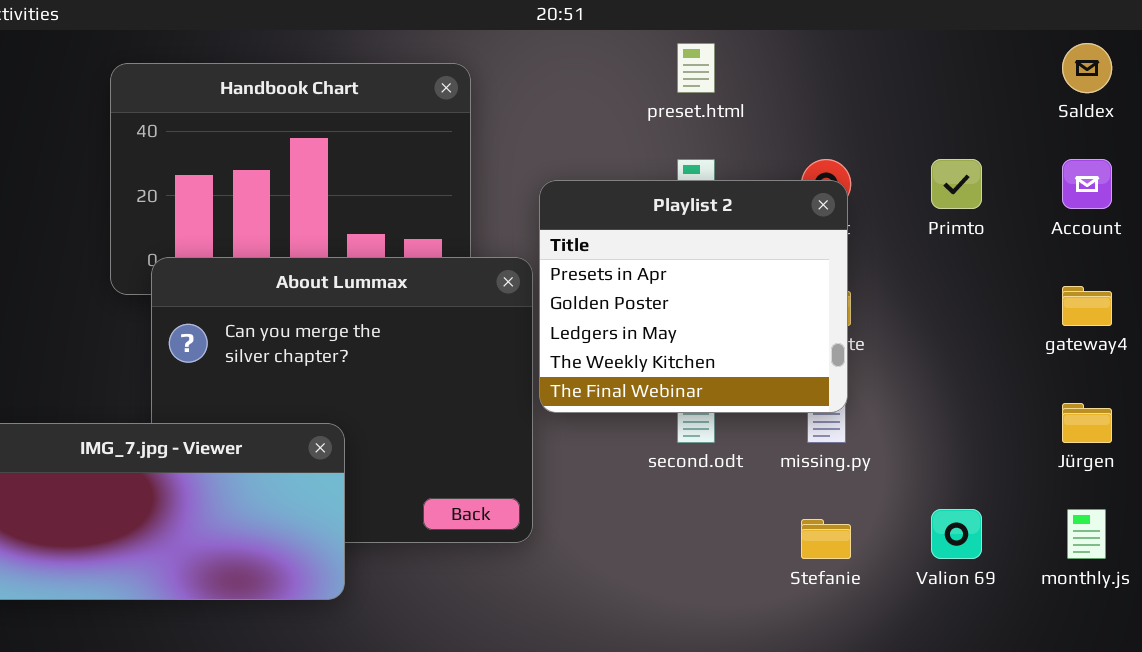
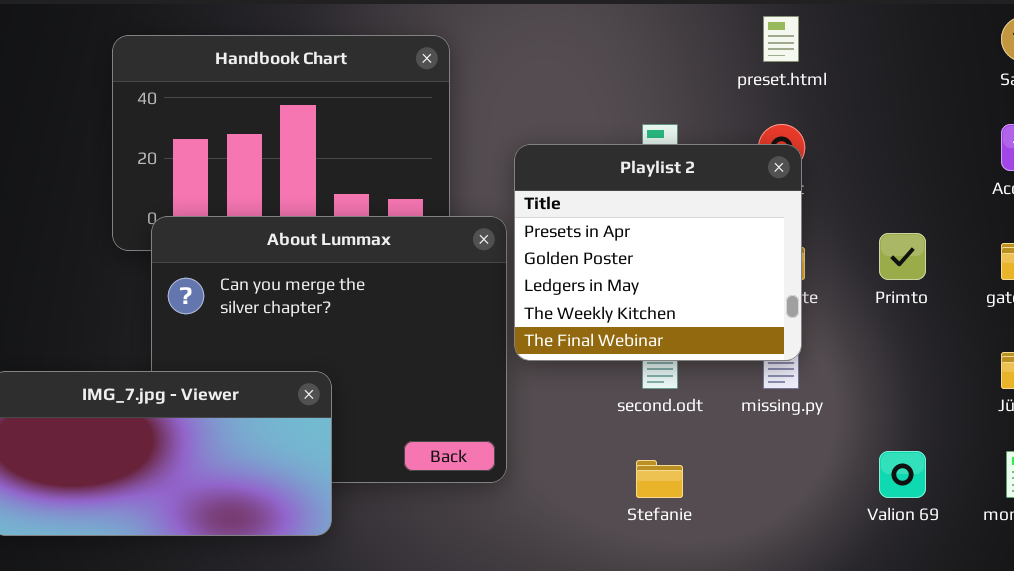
preset.html: [677,43,715,93] -> [763,16,799,62], moved
Primto: [931,159,982,209] -> [879,233,926,280], moved
Stefanie: [801,519,851,559] -> [636,460,683,498], moved

